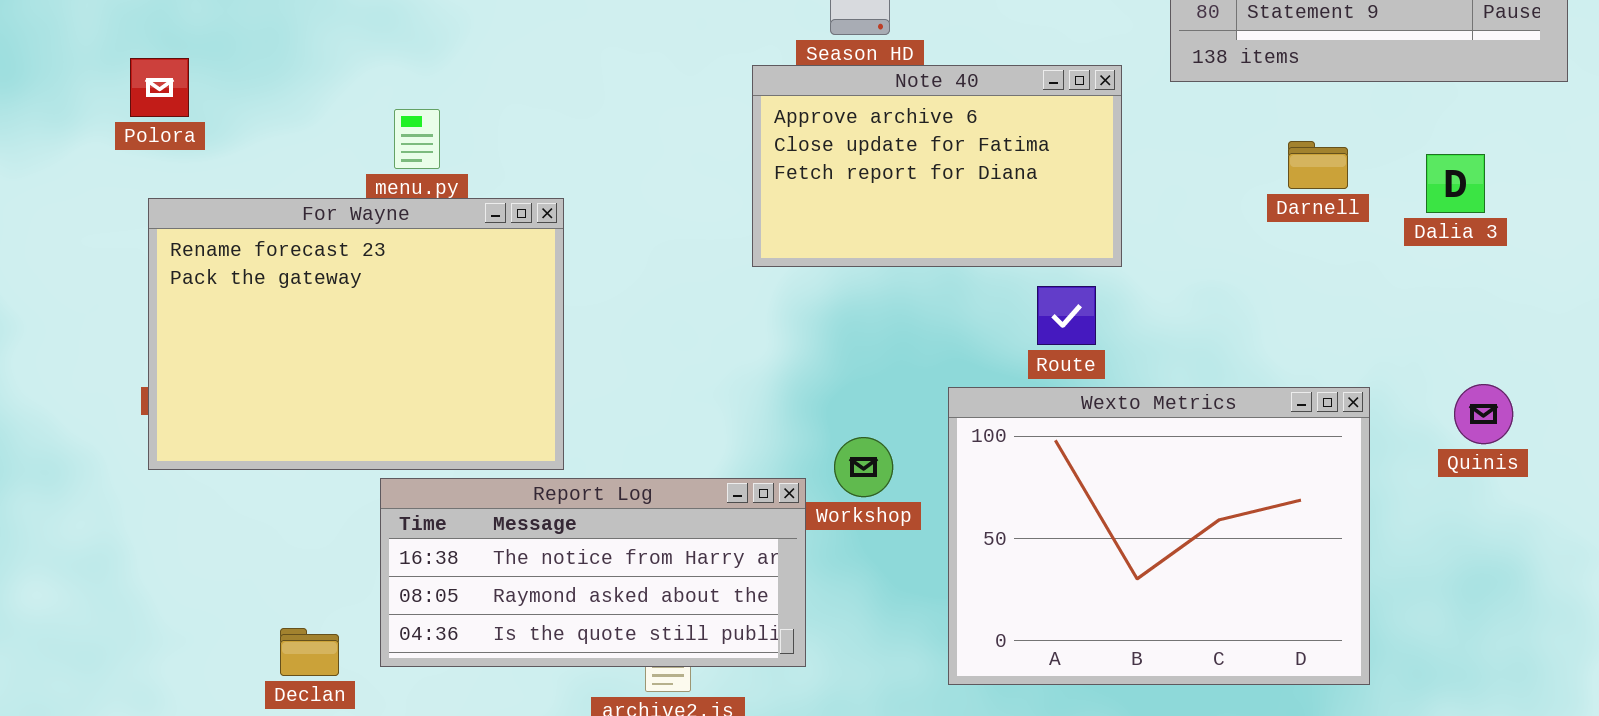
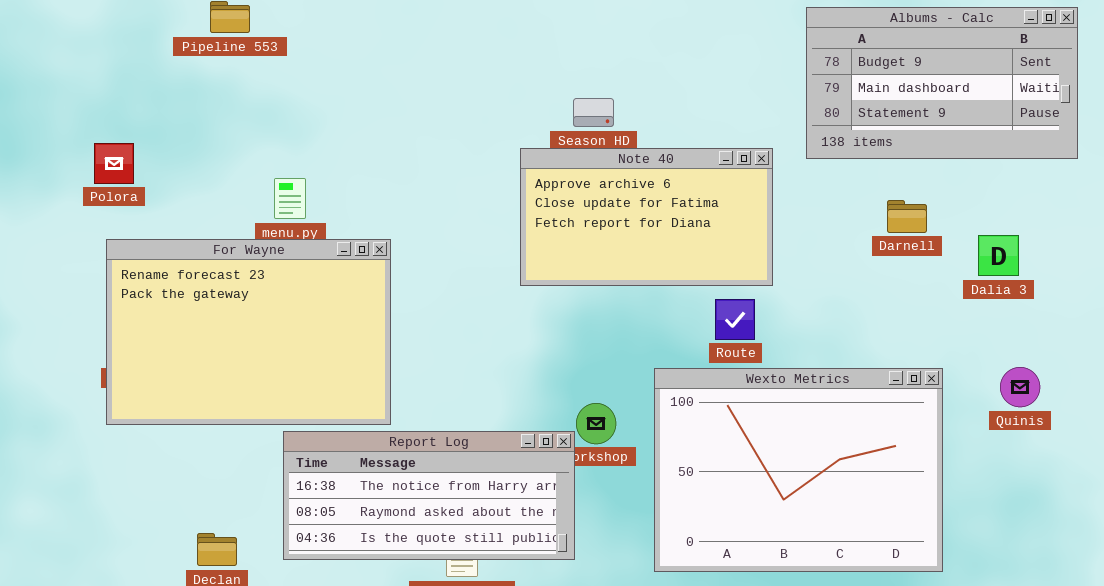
Dalia 3: [1426,154,1485,213] -> [978,235,1019,276], moved
Report Log: [380,478,806,667] -> [283,431,575,560], moved

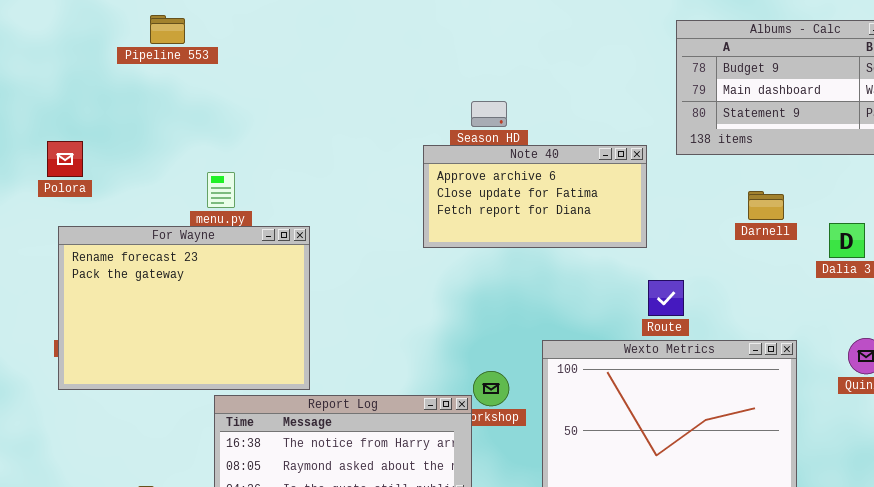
Note 40: [520,148,773,286] -> [423,145,647,248], resized
Route: [715,299,755,340] -> [648,280,684,316], moved

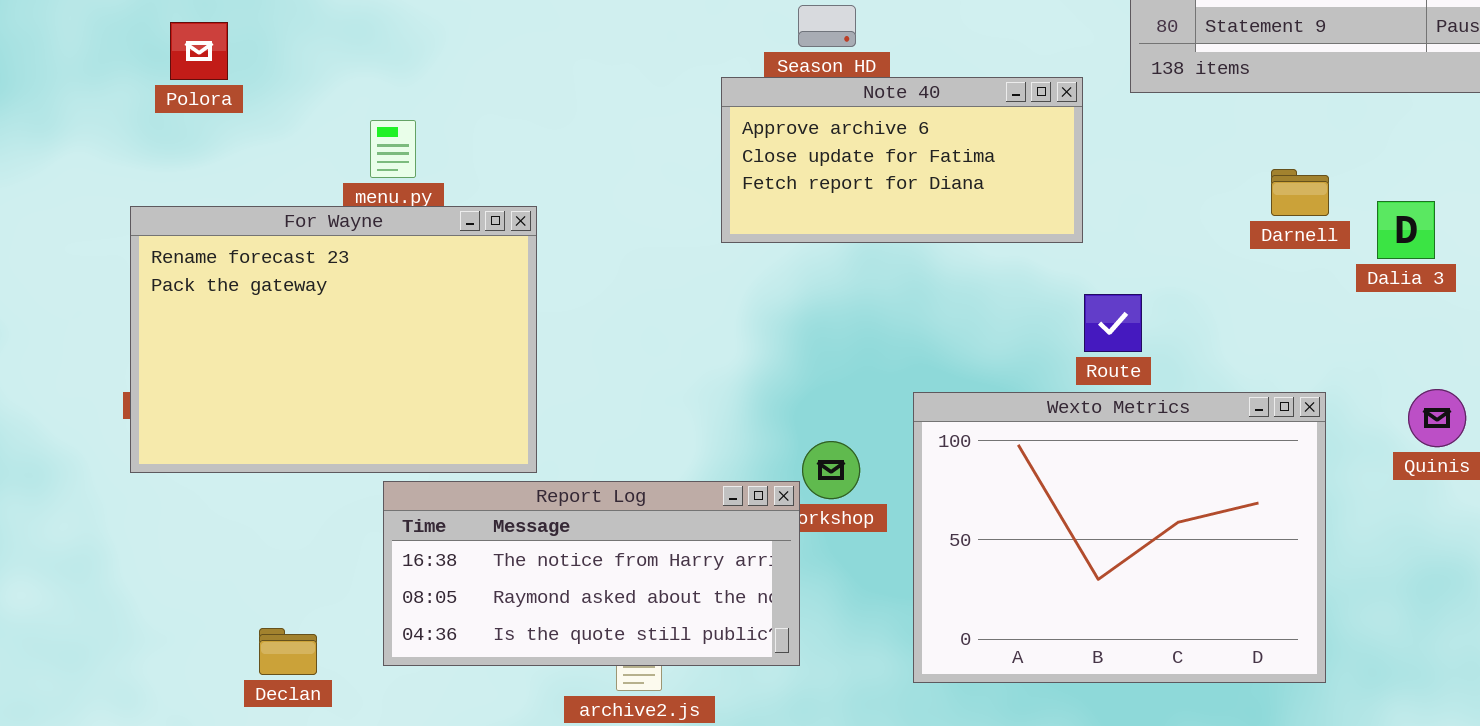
Polora: [47,141,83,177] -> [170,22,228,80], moved
Darnell: [748,191,784,220] -> [1271,169,1329,216], moved

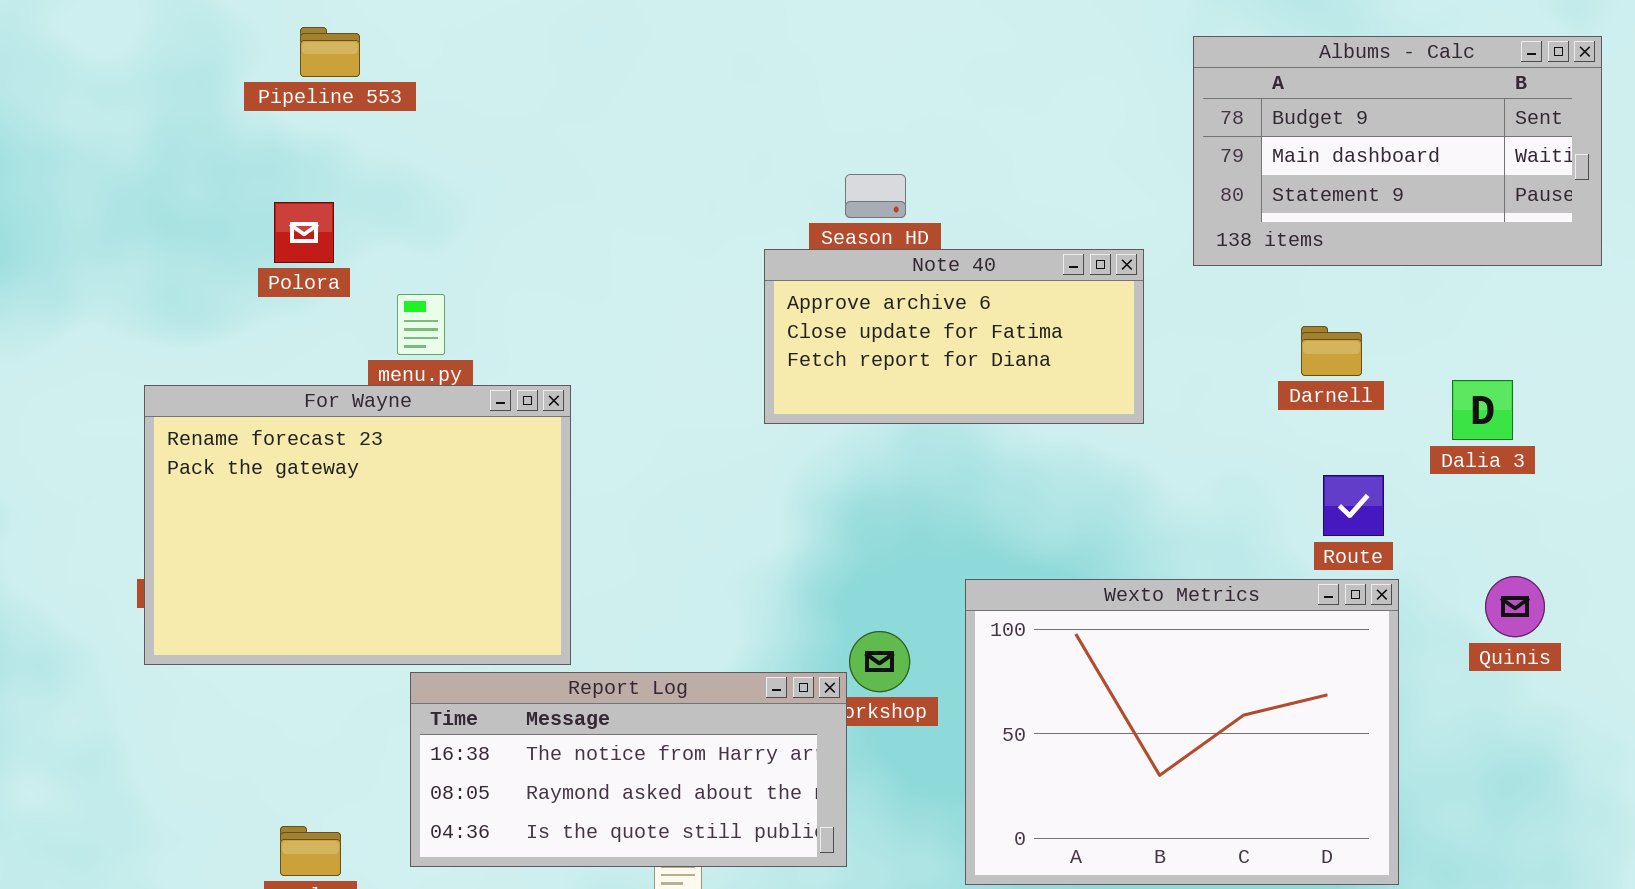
Polora: [170,22,228,80] -> [274,202,334,263], moved
Darnell: [1271,169,1329,216] -> [1301,326,1362,376], moved
Route: [1084,294,1142,352] -> [1323,475,1384,536], moved

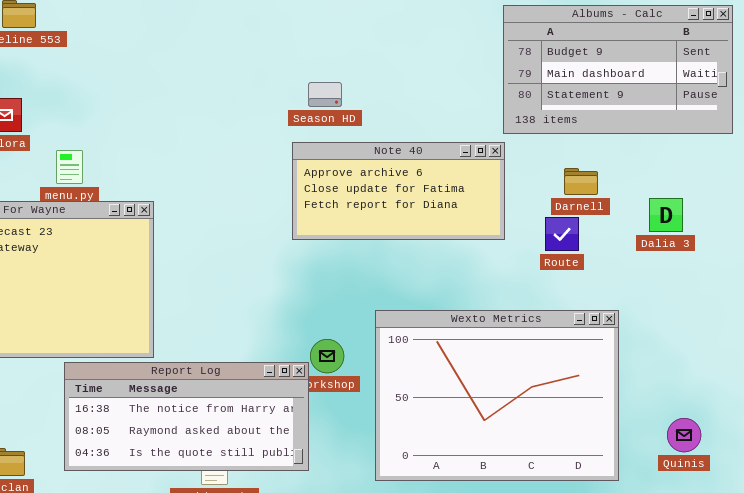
Note 40: [764,249,1144,424] -> [292,142,505,240], moved
Route: [1323,475,1384,536] -> [545,217,579,251], moved
Quinis: [1485,576,1545,637] -> [667,418,701,452], moved

